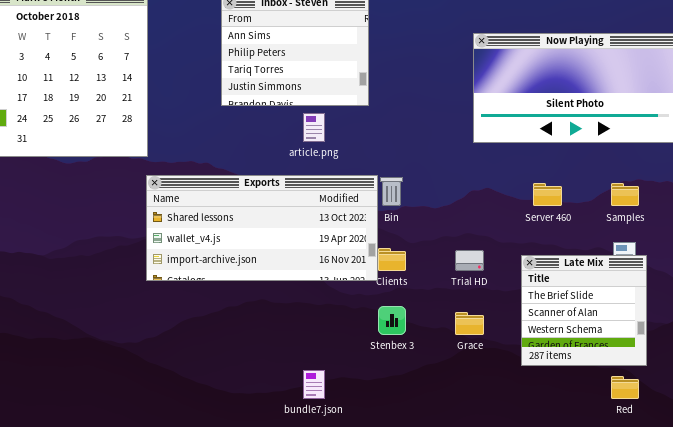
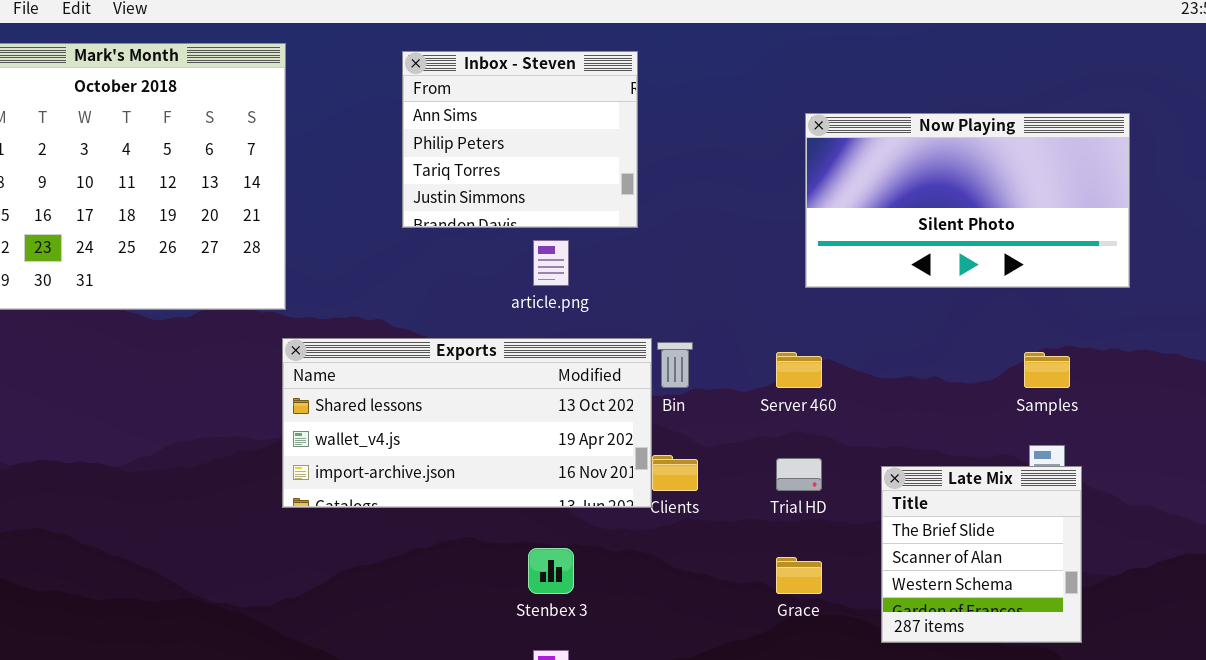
Server 460: [533,183,562,206] -> [776,352,822,388], moved
Stenbex 3: [378,306,406,335] -> [528,548,574,594], moved

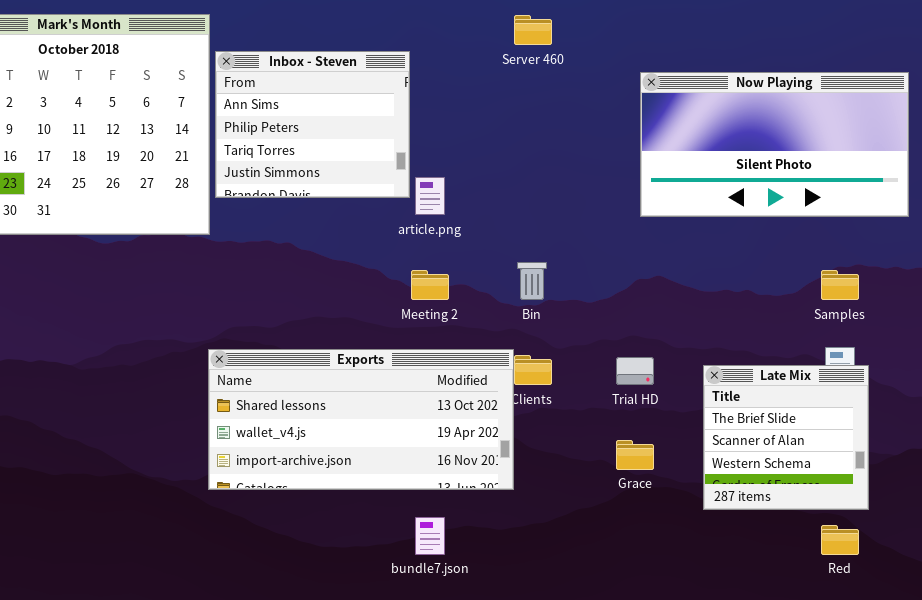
Inbox - Steven: [402,51,638,228] -> [215,51,410,198], moved
Exports: [282,338,652,508] -> [208,349,514,490], moved
Server 460: [776,352,822,388] -> [514,15,552,45], moved

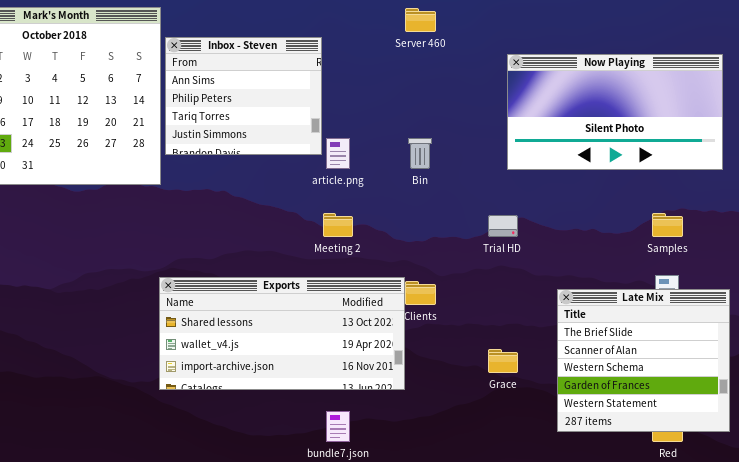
Bin: [517,262,547,300] -> [408,138,432,169], moved
Trial HD: [616,357,654,385] -> [488,215,518,237], moved
Late Mix: [703,365,869,510] -> [557,289,730,432], resized

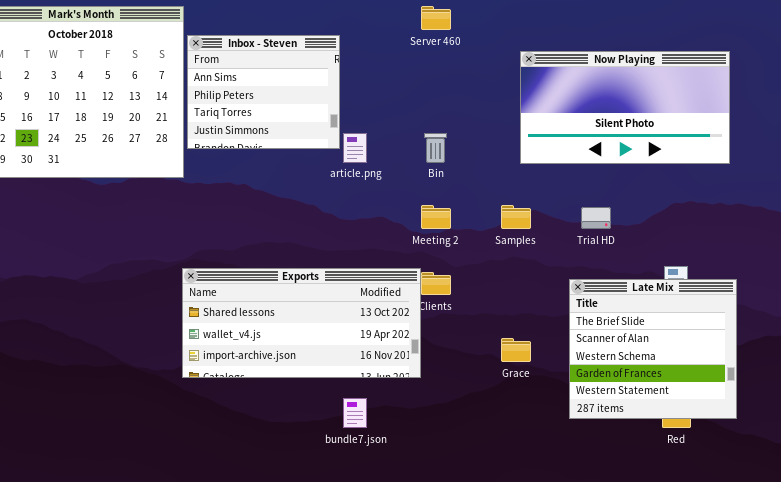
Meeting 2: [323,213,353,237] -> [421,205,451,229], moved
Samples: [652,213,683,237] -> [501,205,531,229], moved
Trial HD: [488,215,518,237] -> [581,207,611,229], moved

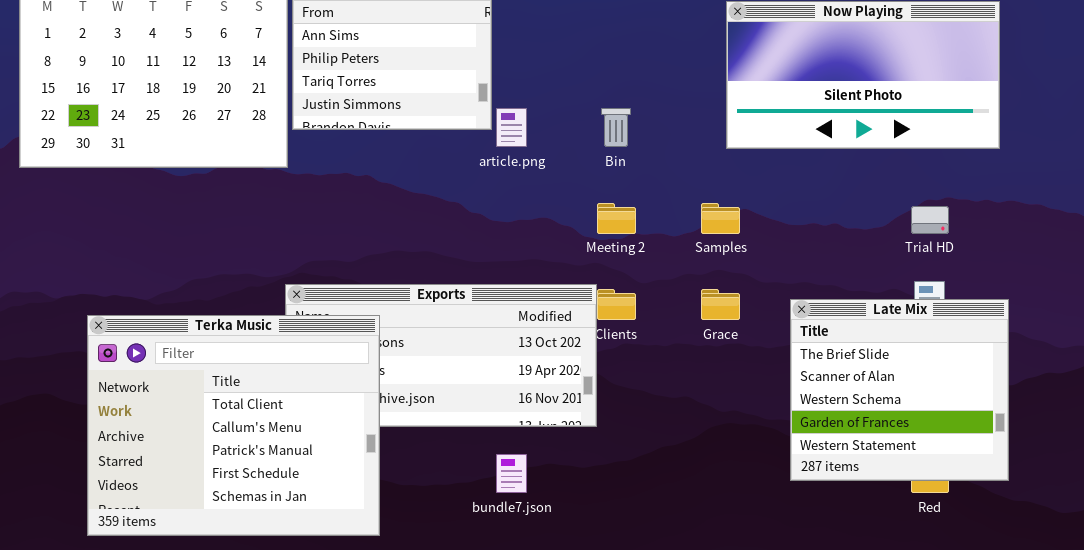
Trial HD: [581,207,611,229] -> [911,206,949,234], moved
Terka Music: none -> [87,315,380,536], opened
Grace: [501,338,531,362] -> [701,289,740,320], moved

